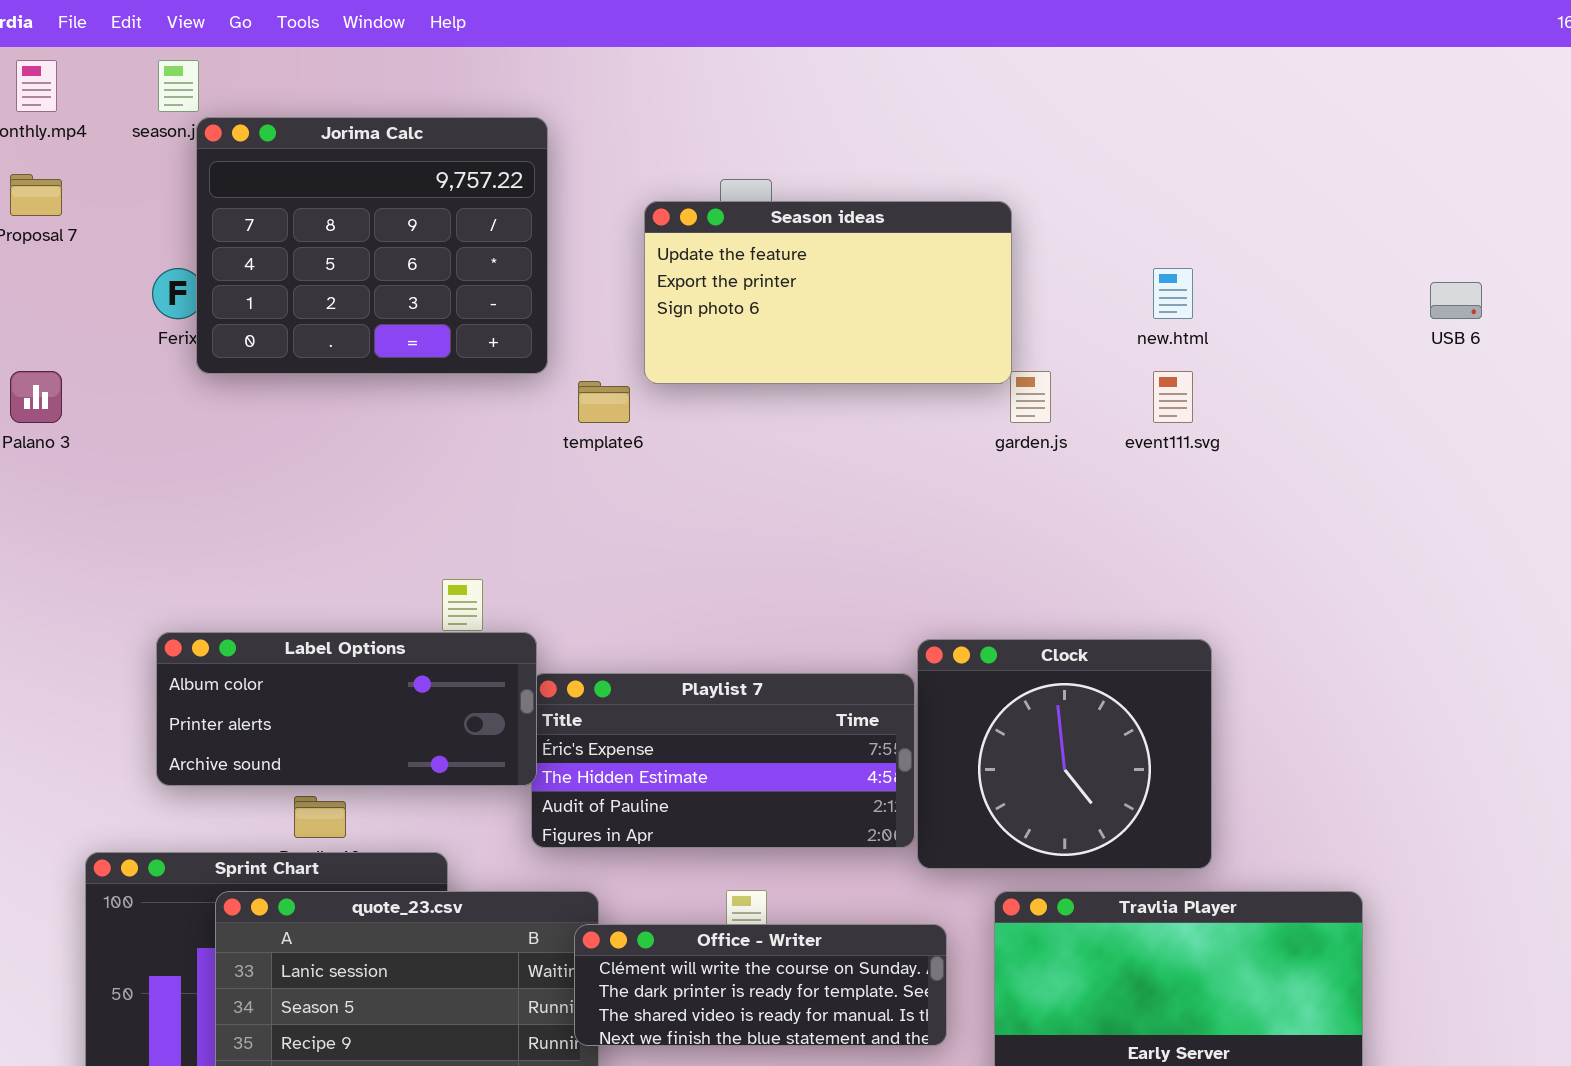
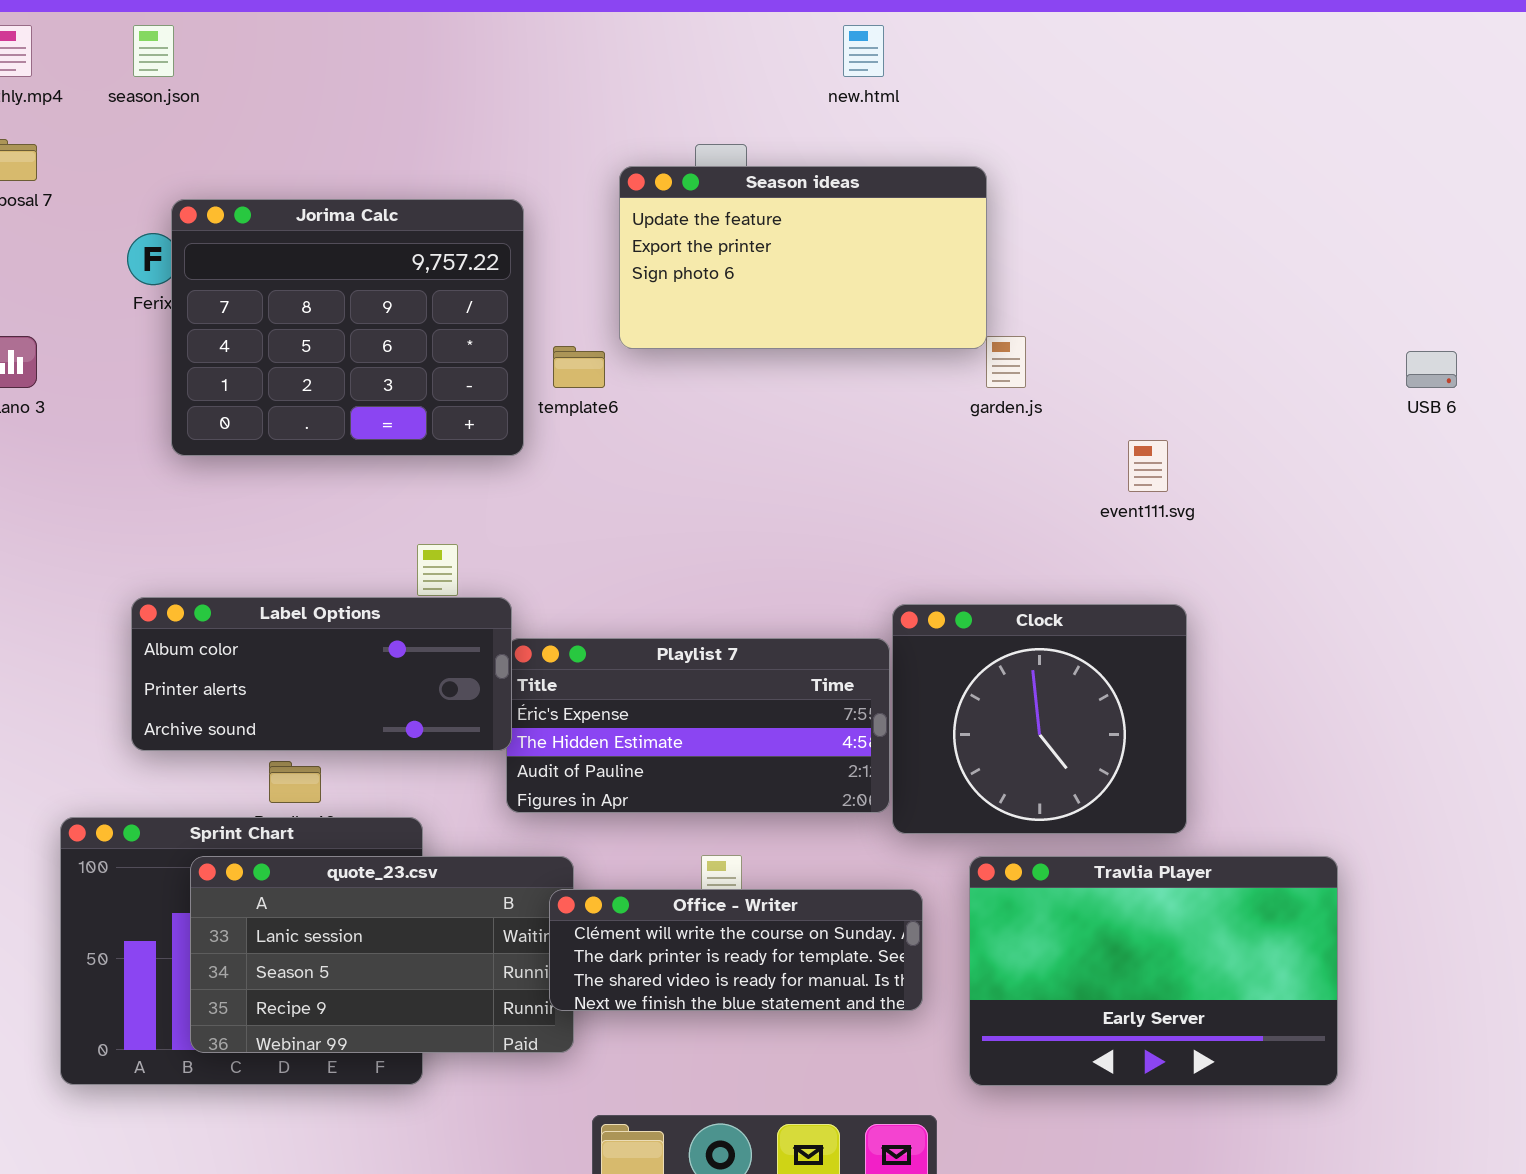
Jorima Calc: [196,117,548,374] -> [171,199,524,456], moved
new.html: [1153,268,1193,319] -> [843,25,884,77], moved
USB 6: [1430,282,1482,319] -> [1406,351,1457,388], moved
event111.svg: [1153,371,1193,423] -> [1128,440,1168,492], moved

